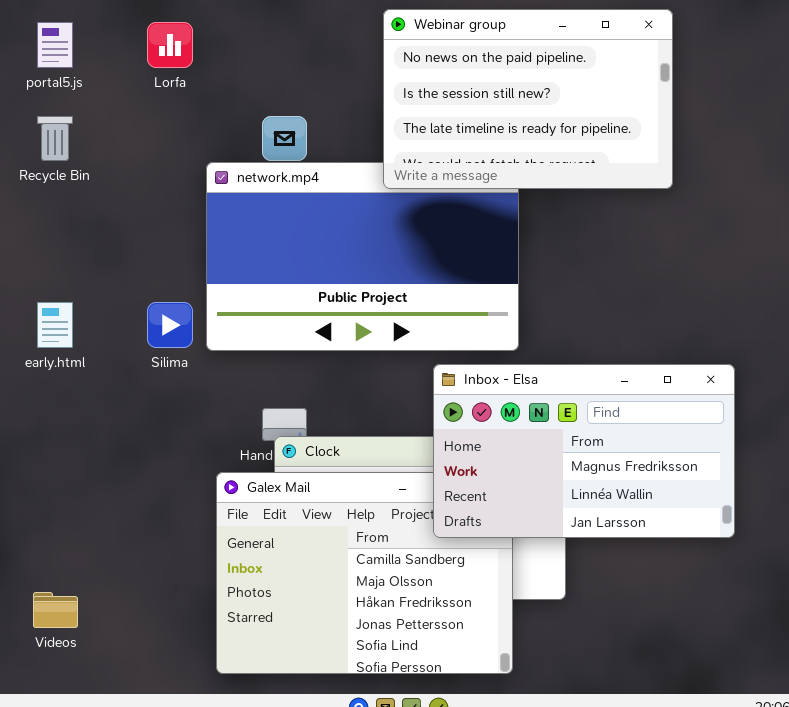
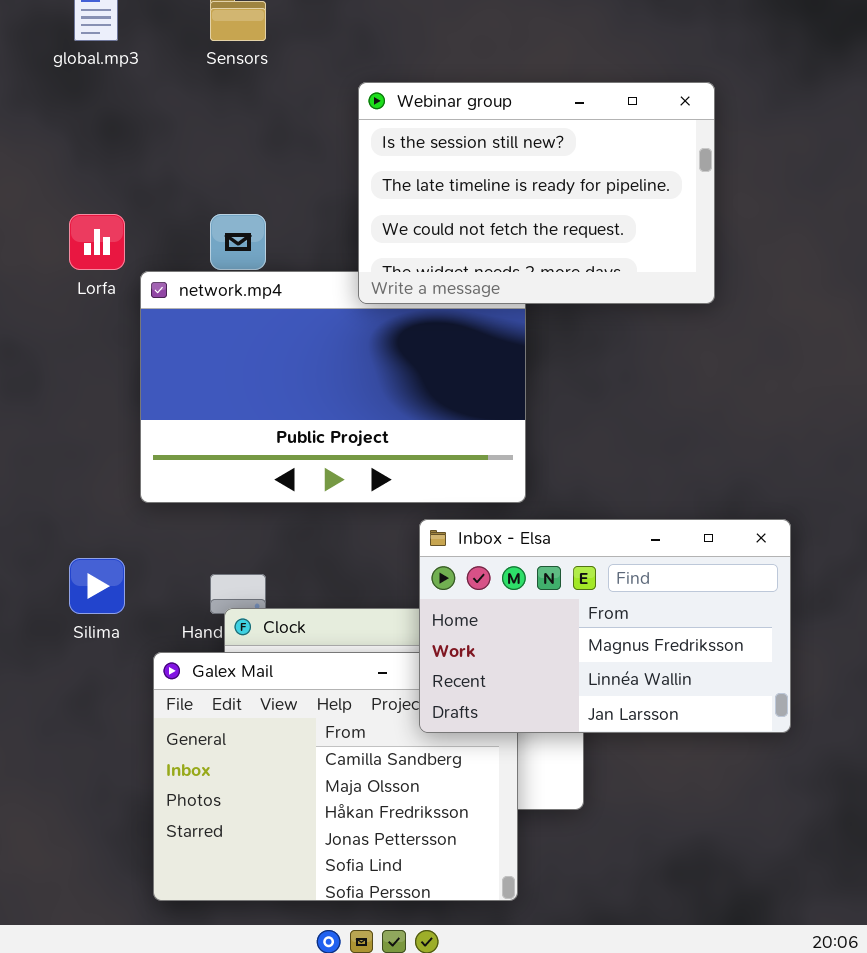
Webinar group: [383,9,673,189] -> [358,82,715,304], scrolled down 1 row
Lorfa: [147,22,193,68] -> [69,214,125,270], moved
Silima: [147,302,193,348] -> [69,558,125,614], moved

